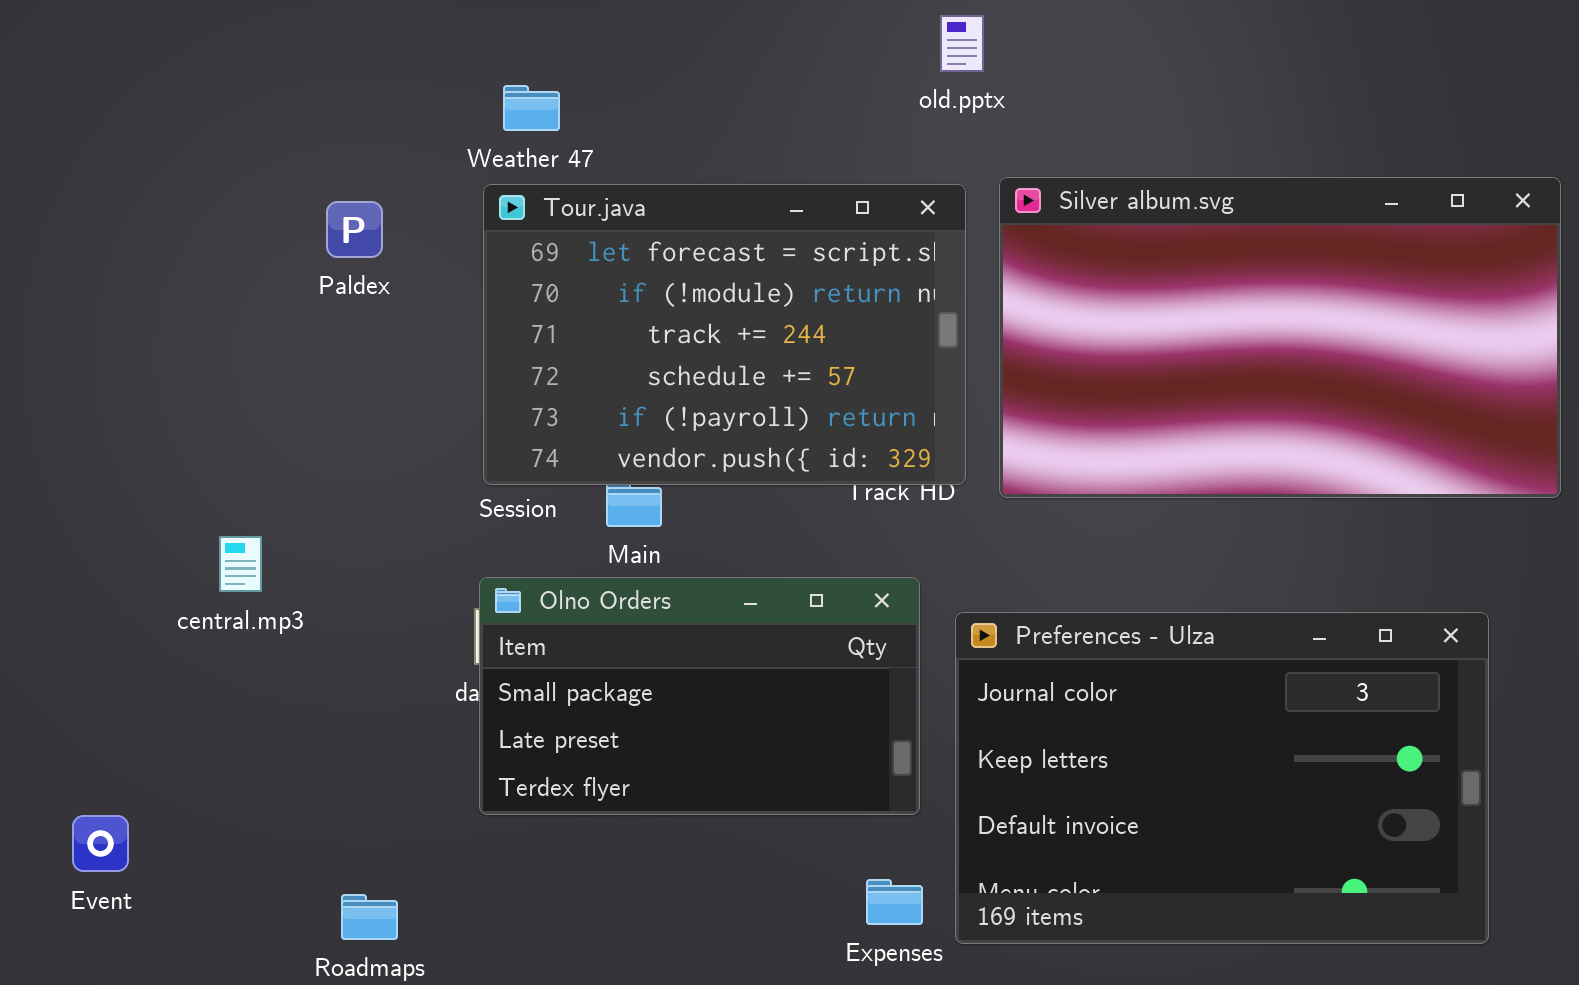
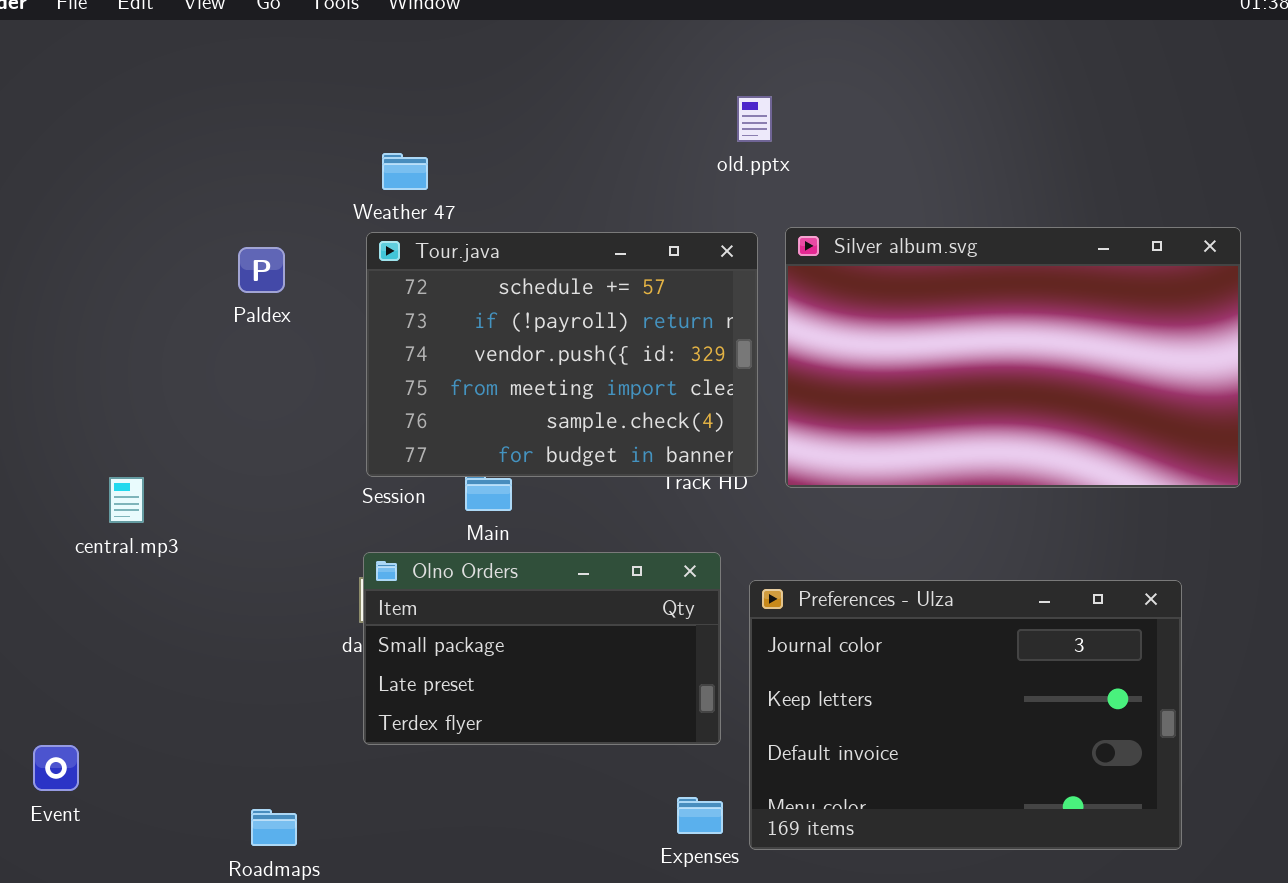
Tour.java: [483,184,966,485] -> [366,232,758,477], scrolled down 3 rows
central.mp3: [219,536,262,592] -> [109,477,144,523], moved

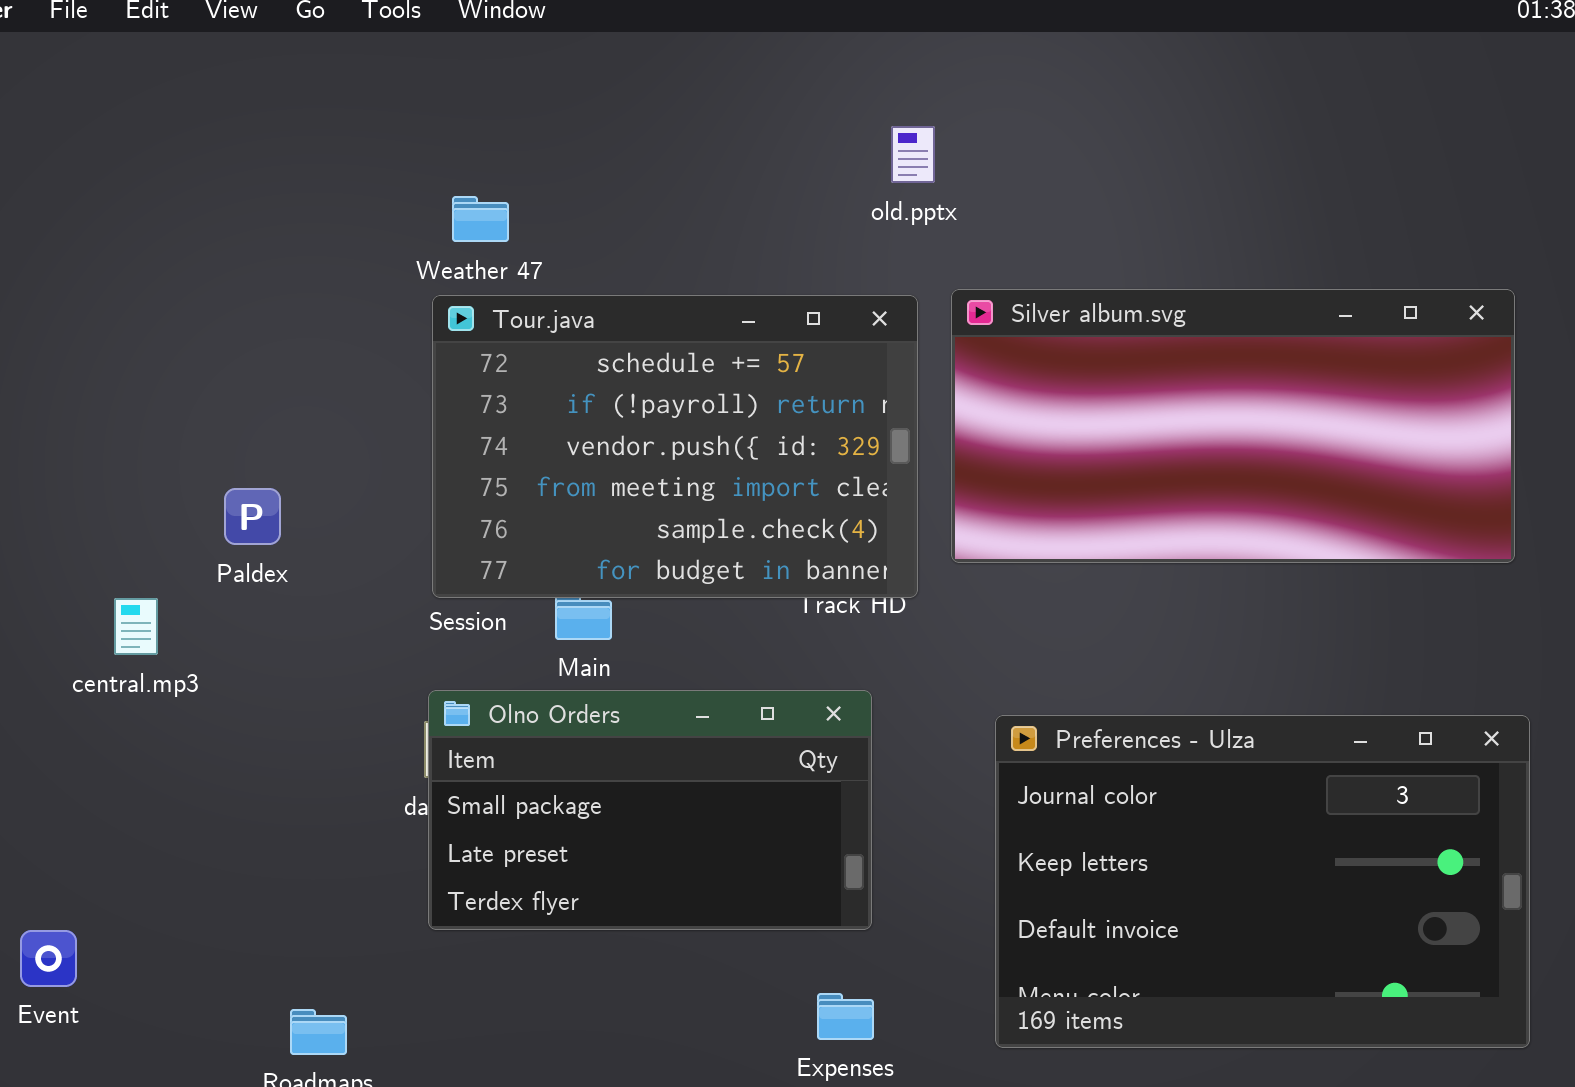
Silver album.svg: [785,227,1241,488] -> [951,289,1515,563], resized
Paldex: [238,247,285,293] -> [224,488,281,545], moved
Preferences - Ulza: [749,580,1182,850] -> [995,715,1530,1048], moved

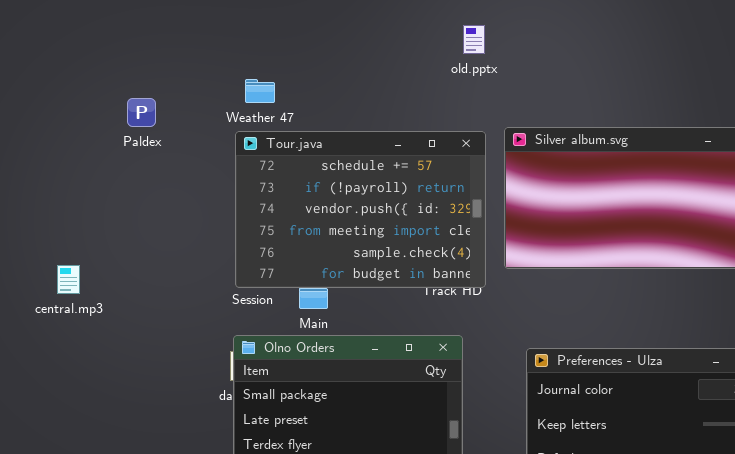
old.pptx: [891,126,935,183] -> [463,25,485,54], moved
Paldex: [224,488,281,545] -> [127,98,156,127], moved
central.mp3: [114,598,158,655] -> [57,265,80,294], moved

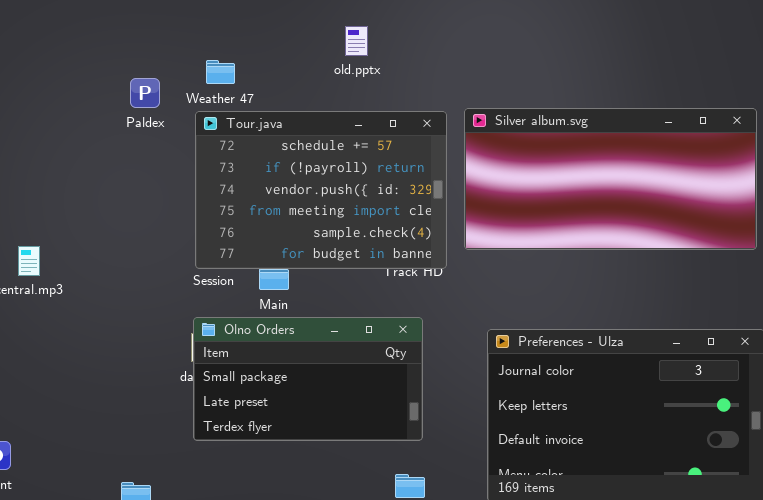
old.pptx: [463,25,485,54] -> [345,26,368,56], moved
Paldex: [127,98,156,127] -> [130,78,160,108], moved

